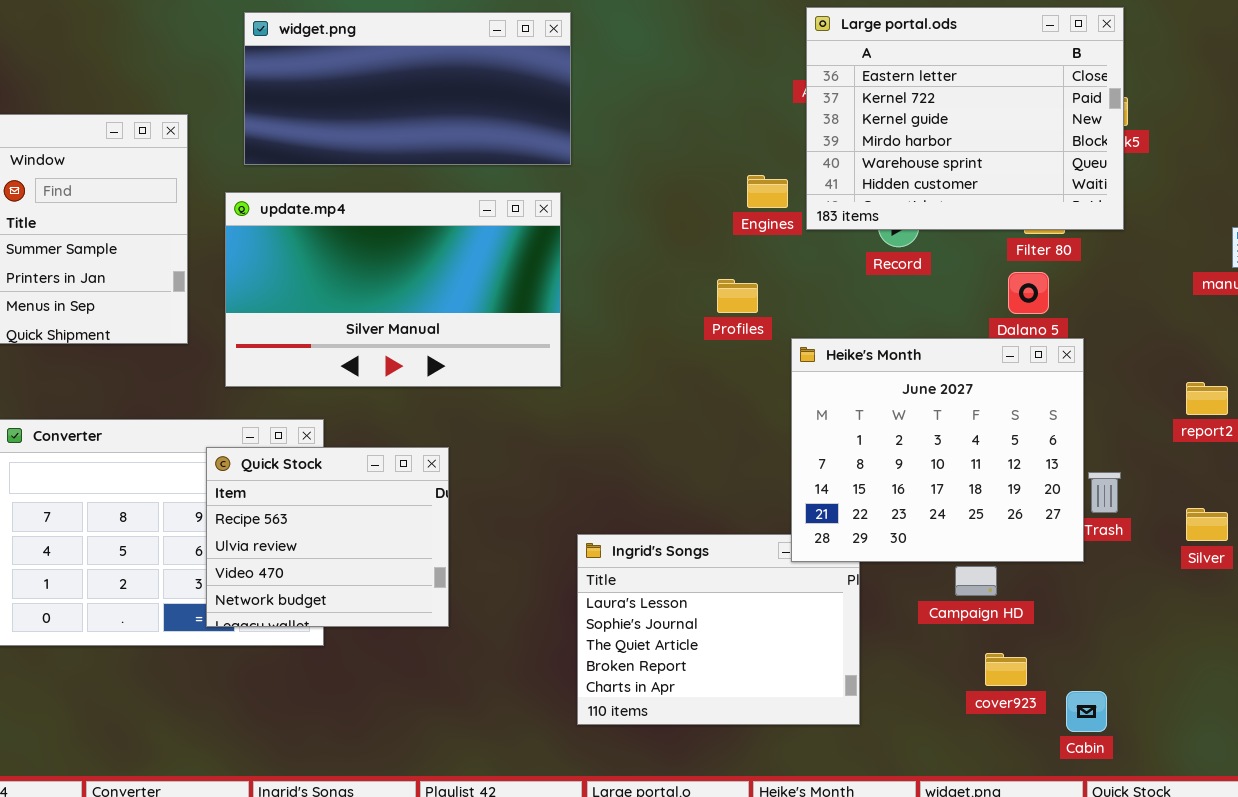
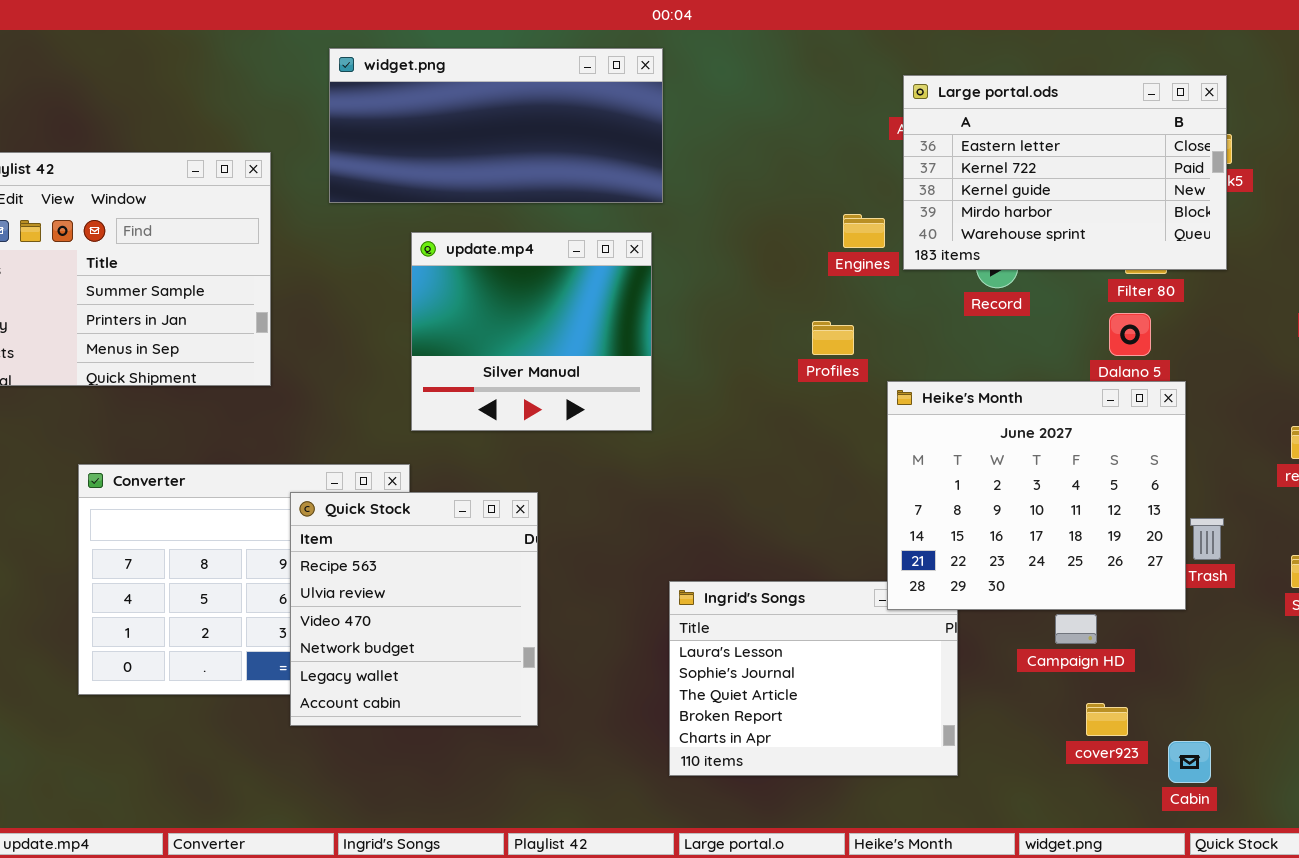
Large portal.ods: [806,7,1124,230] -> [903,75,1227,270], resized
update.mp4: [225,192,561,387] -> [411,232,652,431], resized
Quick Stock: [206,447,449,627] -> [290,492,538,726], resized

